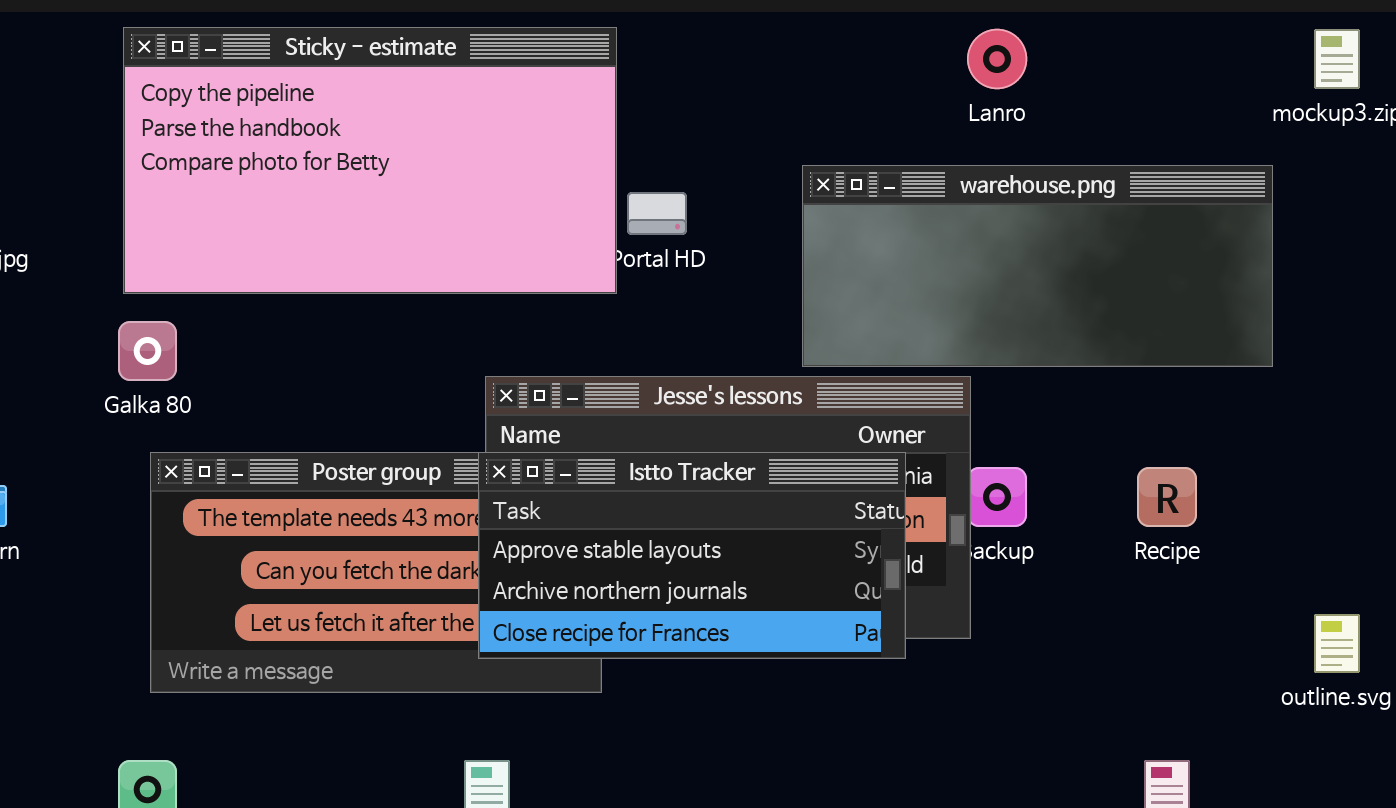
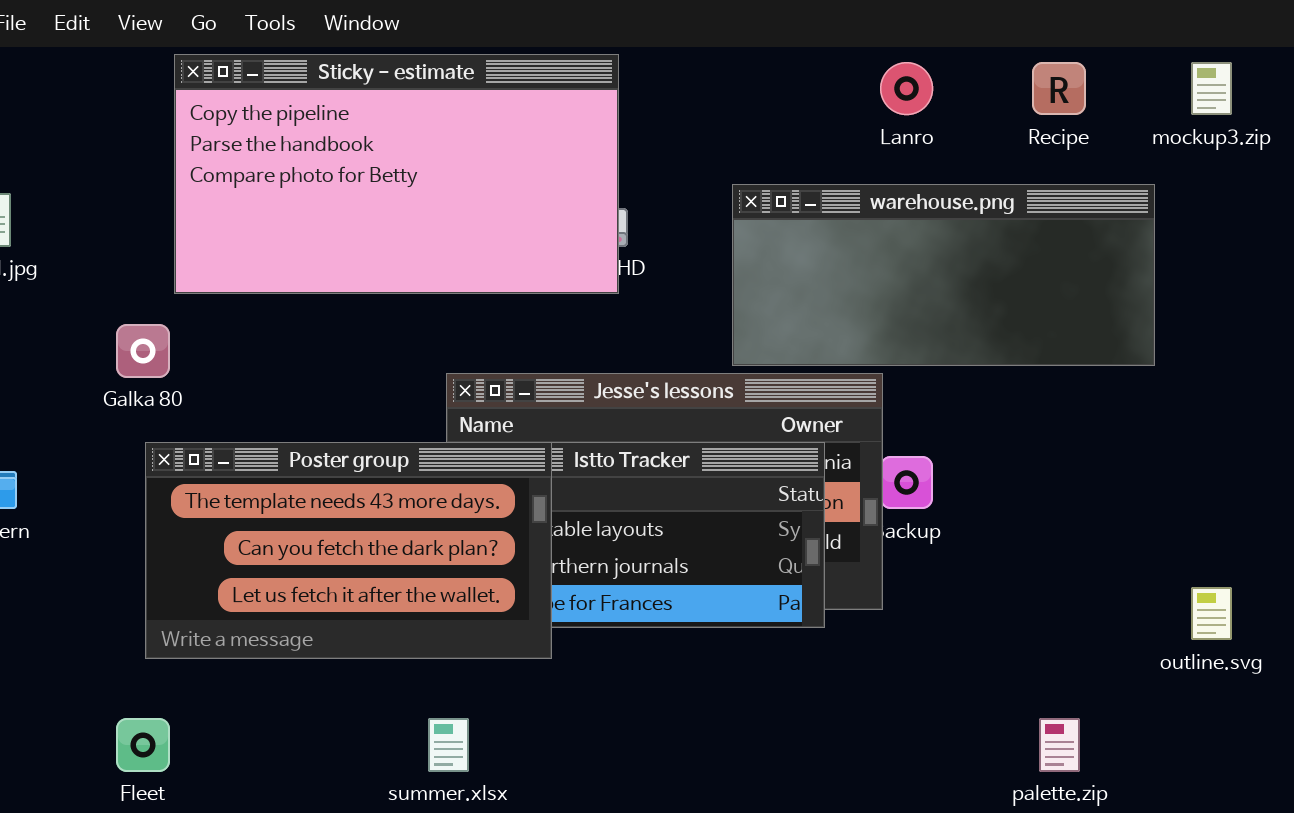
Sticky - estimate: [123,27,617,294] -> [174,54,619,294], moved
Poster group: [150,452,602,693] -> [145,442,552,659], raised
Recipe: [1137,467,1197,527] -> [1032,62,1086,115], moved

